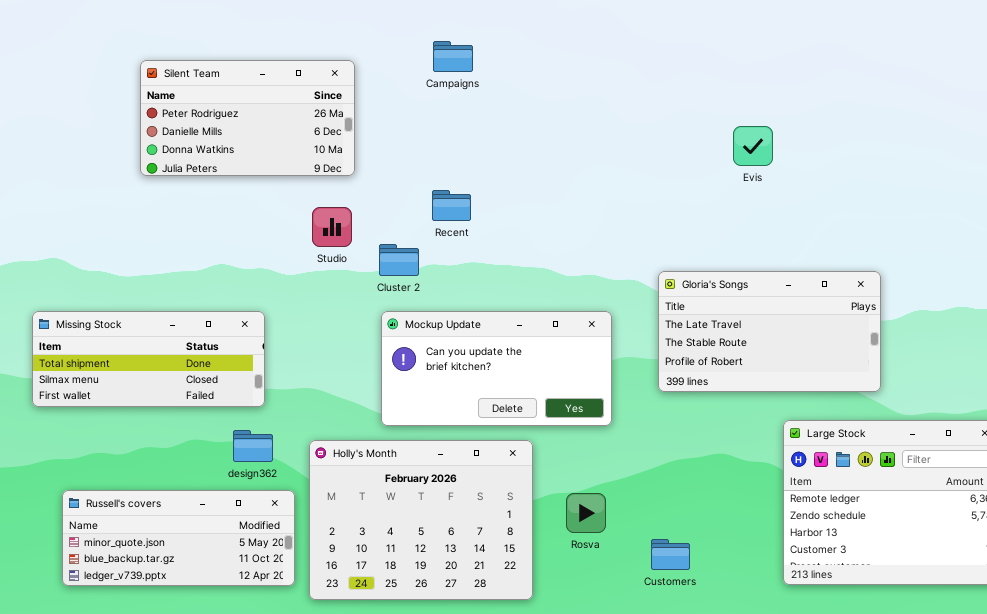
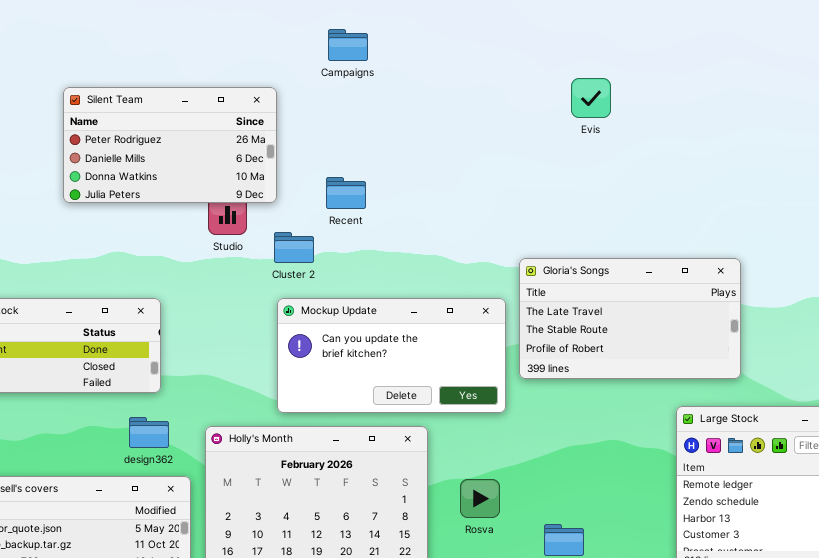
Silent Team: [140,60,355,176] -> [63,87,277,203], moved
Evis: [733,126,773,166] -> [571,78,611,118], moved
Gloria's Songs: [658,271,881,392] -> [519,258,741,379], moved

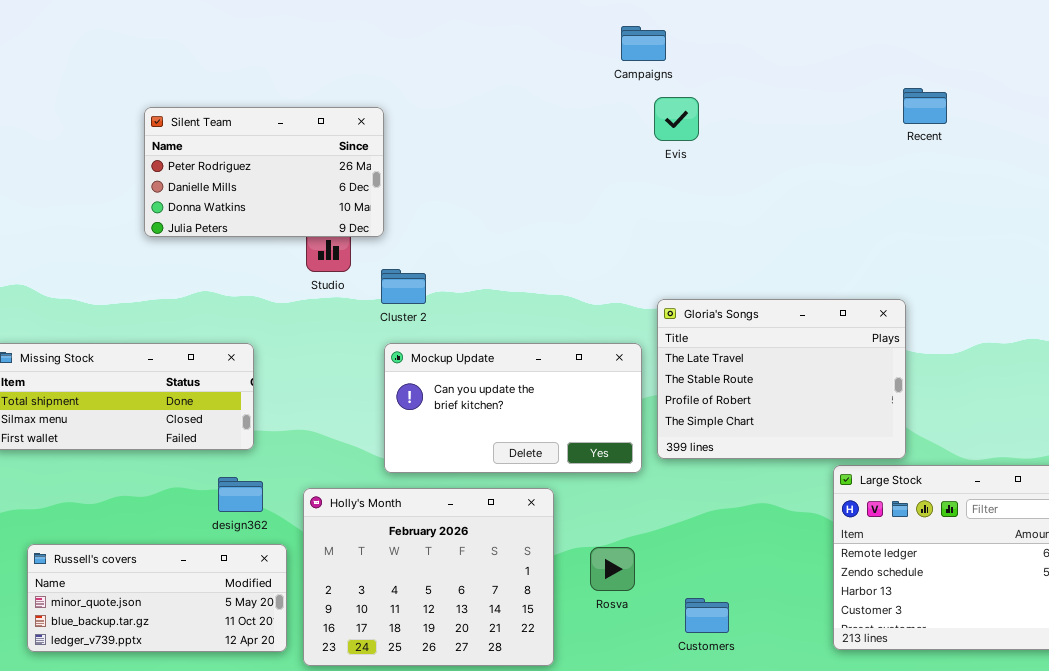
Campaigns: [328,29,368,61] -> [621,26,666,61], moved
Evis: [571,78,611,118] -> [654,97,699,141], moved
Recent: [326,177,366,209] -> [903,88,947,124], moved
Gloria's Songs: [519,258,741,379] -> [657,299,906,459], resized

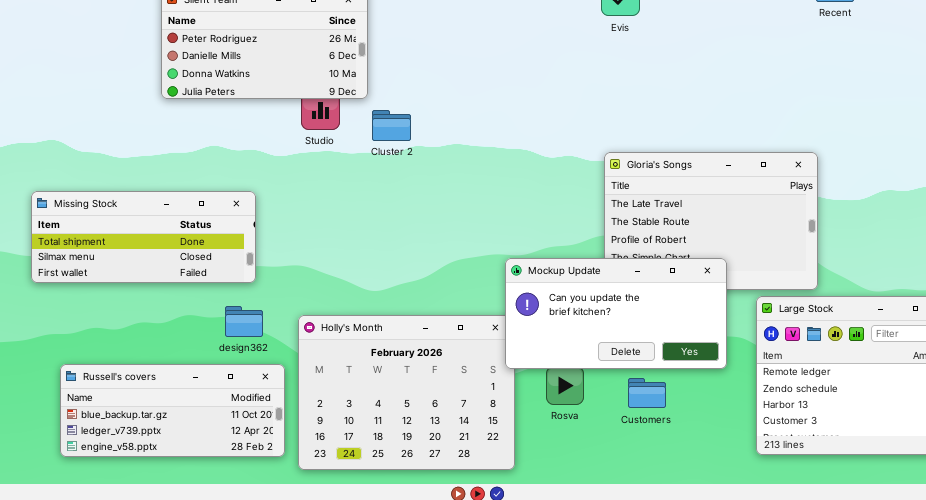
Cluster 2: [381,269,426,304] -> [372,110,411,141], moved
Mockup Update: [384,343,642,473] -> [505,258,727,369], moved
Russell's covers: [27,544,287,652] -> [60,364,285,457], scrolled down 1 row
Customers: [685,598,729,633] -> [628,378,666,408], moved

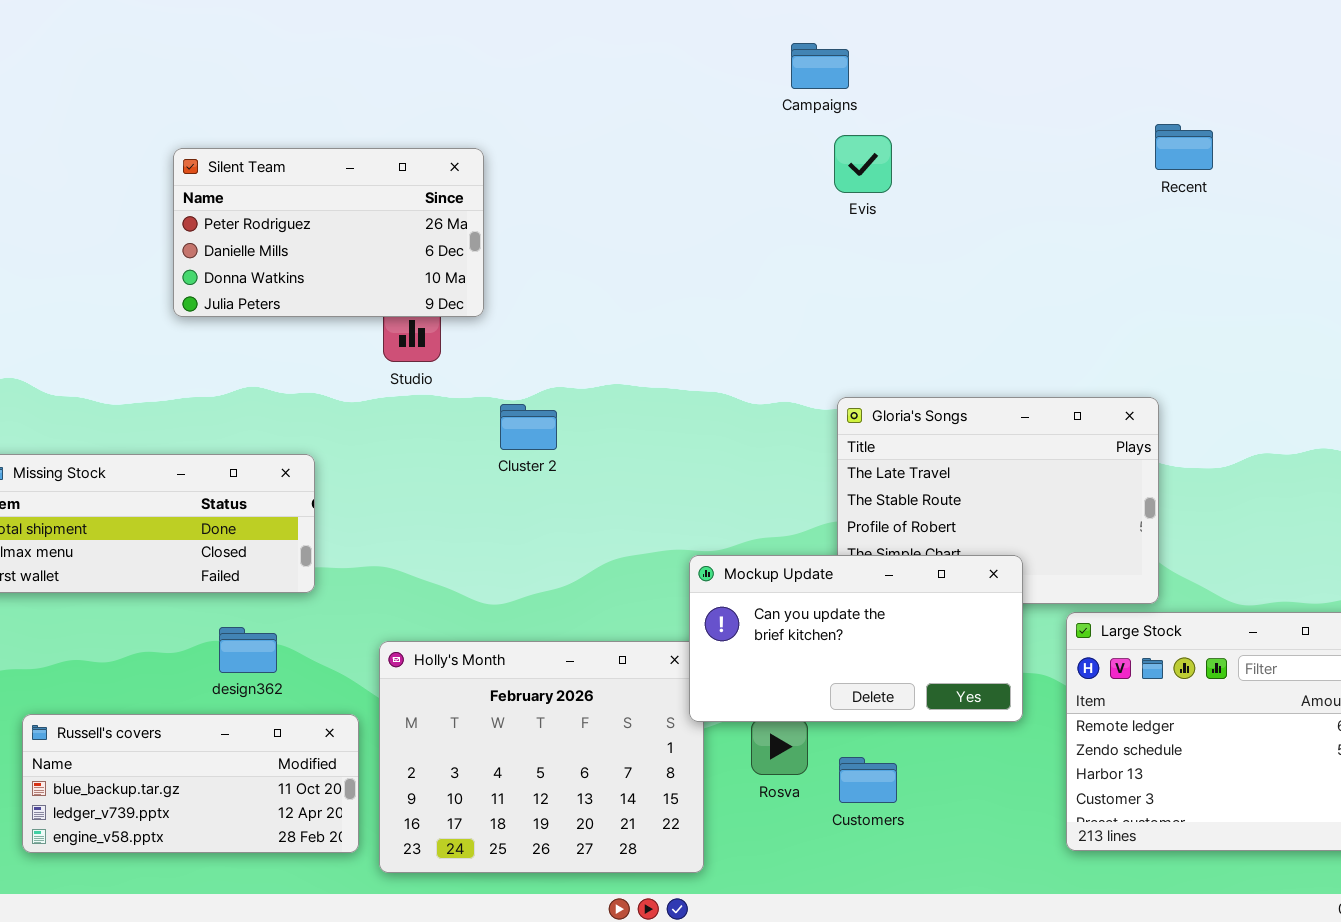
Cluster 2: [372,110,411,141] -> [500,404,557,450], moved
design362: [225,306,263,337] -> [219,627,277,673], moved
Customers: [628,378,666,408] -> [839,757,897,803], moved

